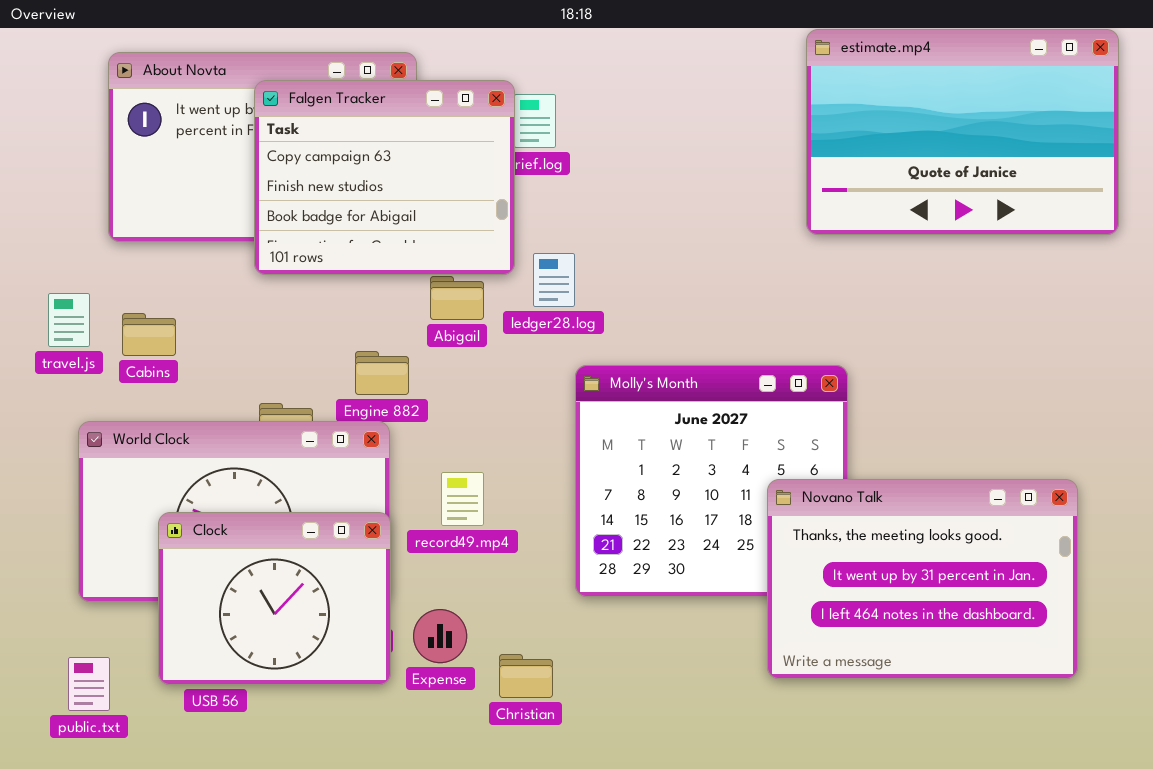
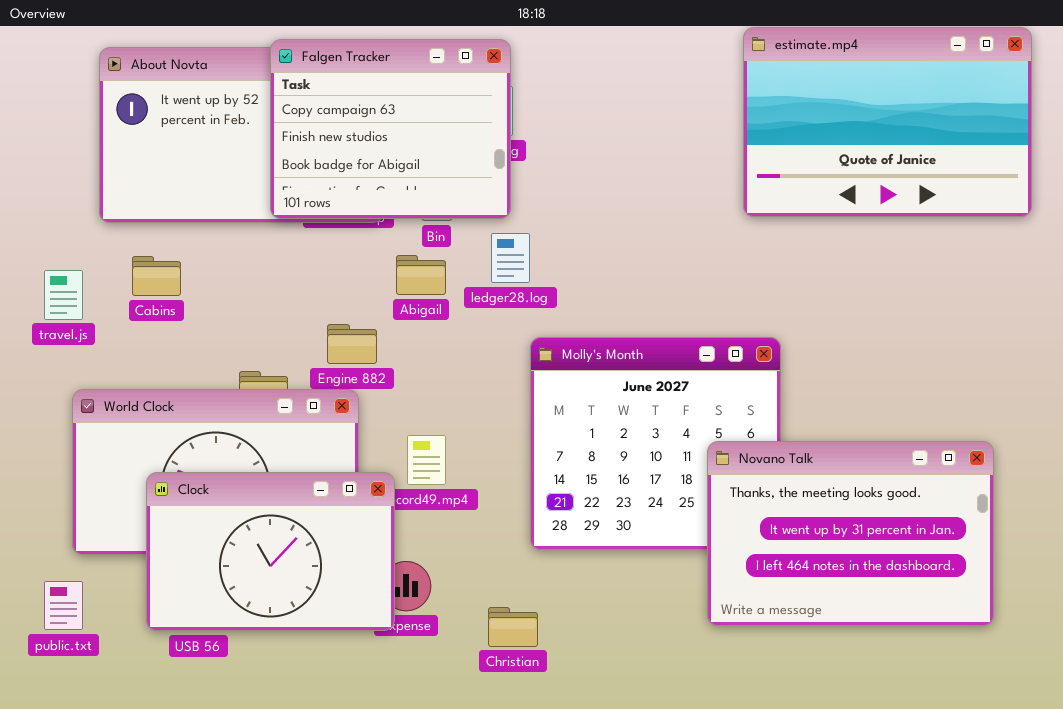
Falgen Tracker: [254,80,515,275] -> [270,39,511,219], moved
Cabins: [122,313,176,356] -> [132,256,181,296], moved
Clock: [158,512,391,685] -> [146,472,395,631], resized
Christian: [499,654,553,698] -> [488,607,538,647], moved
public.txt: [68,657,110,711] -> [44,581,83,630], moved

